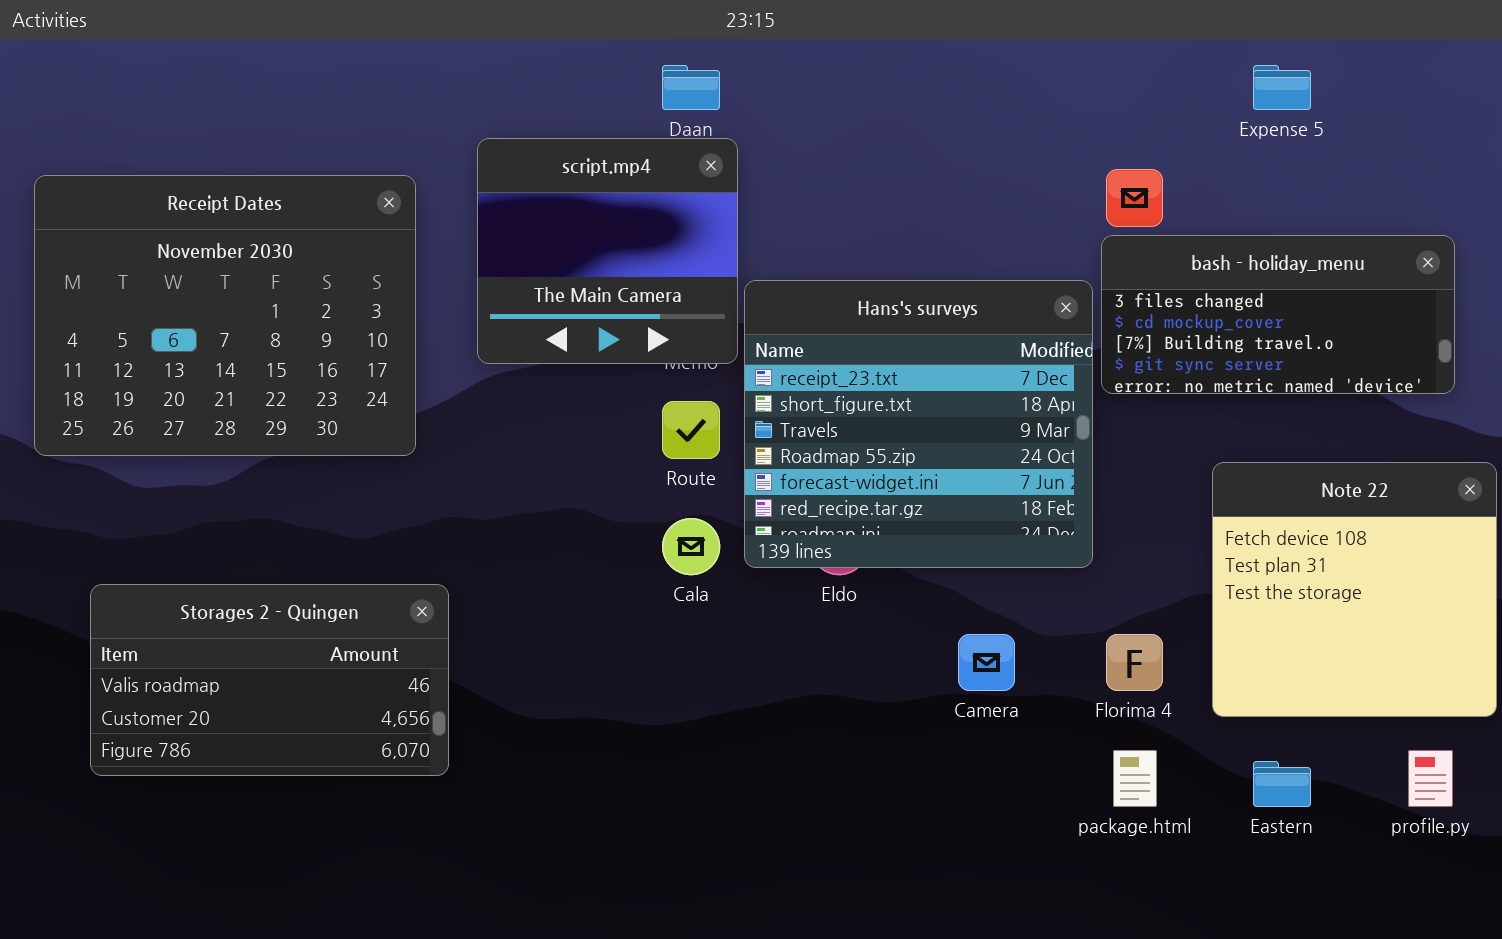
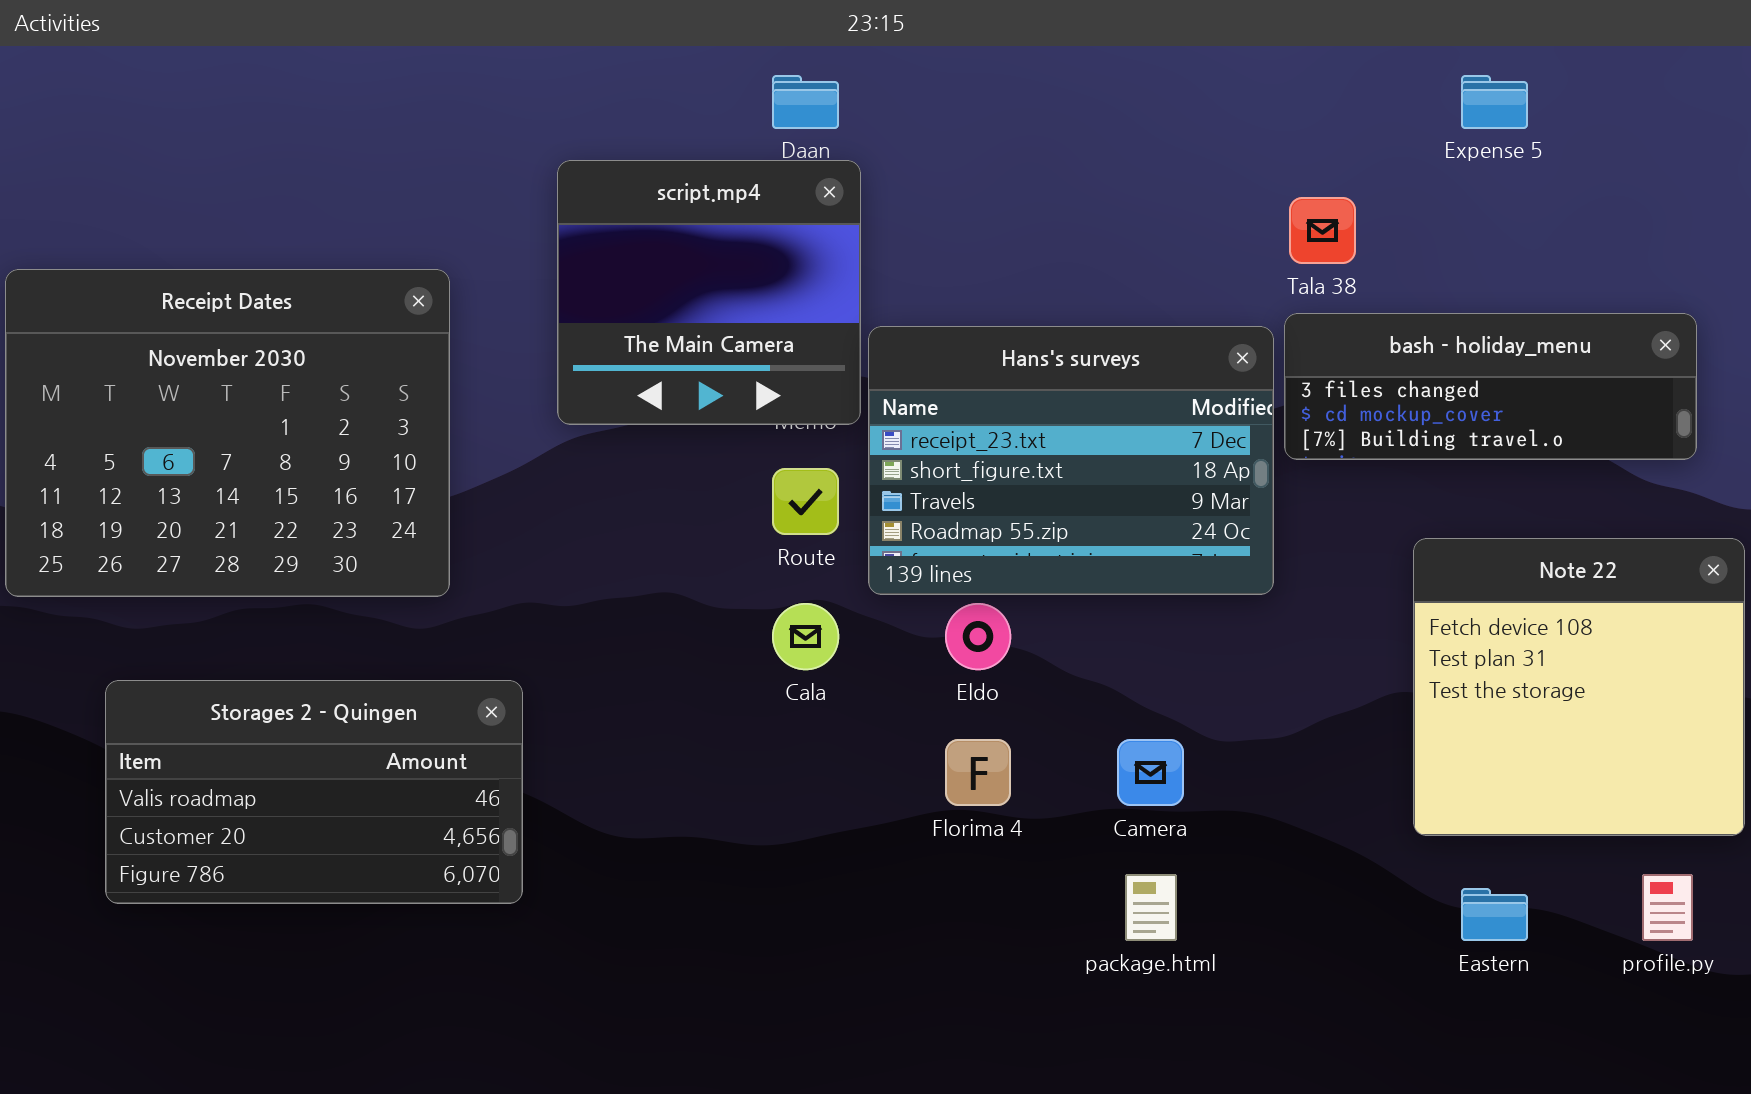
Receipt Dates: [34,175,416,456] -> [5,269,450,597], moved
bash - holiday_menu: [1101,235,1455,394] -> [1284,313,1697,460], resized
Hans's surveys: [744,280,1093,568] -> [868,326,1274,595], resized
Florima 4: [1106,634,1163,691] -> [945,739,1011,806], moved
package.html: [1113,750,1157,807] -> [1125,874,1177,941], moved

